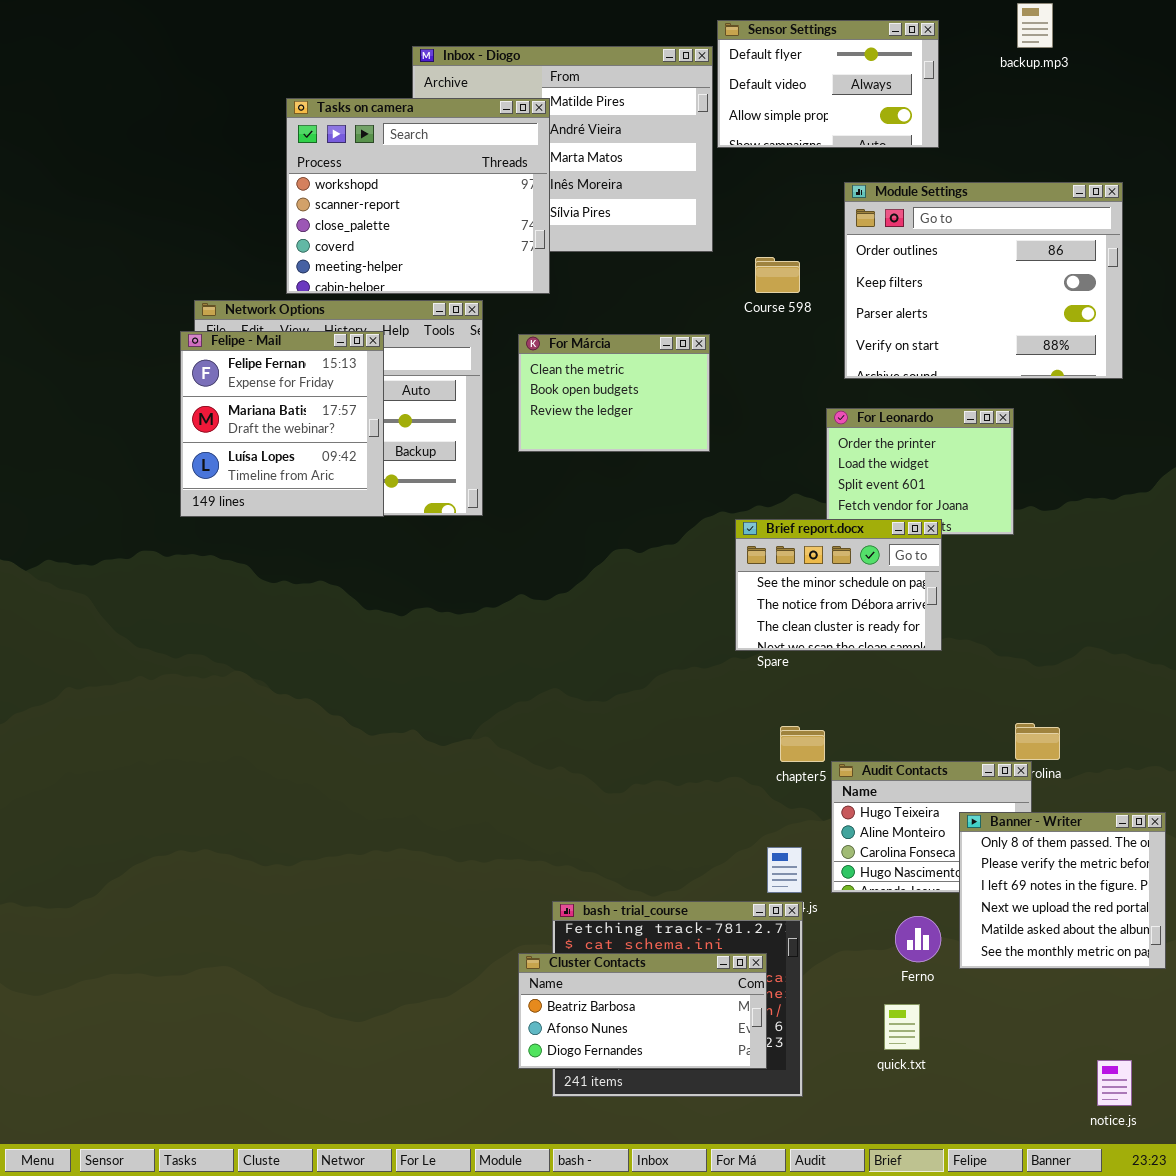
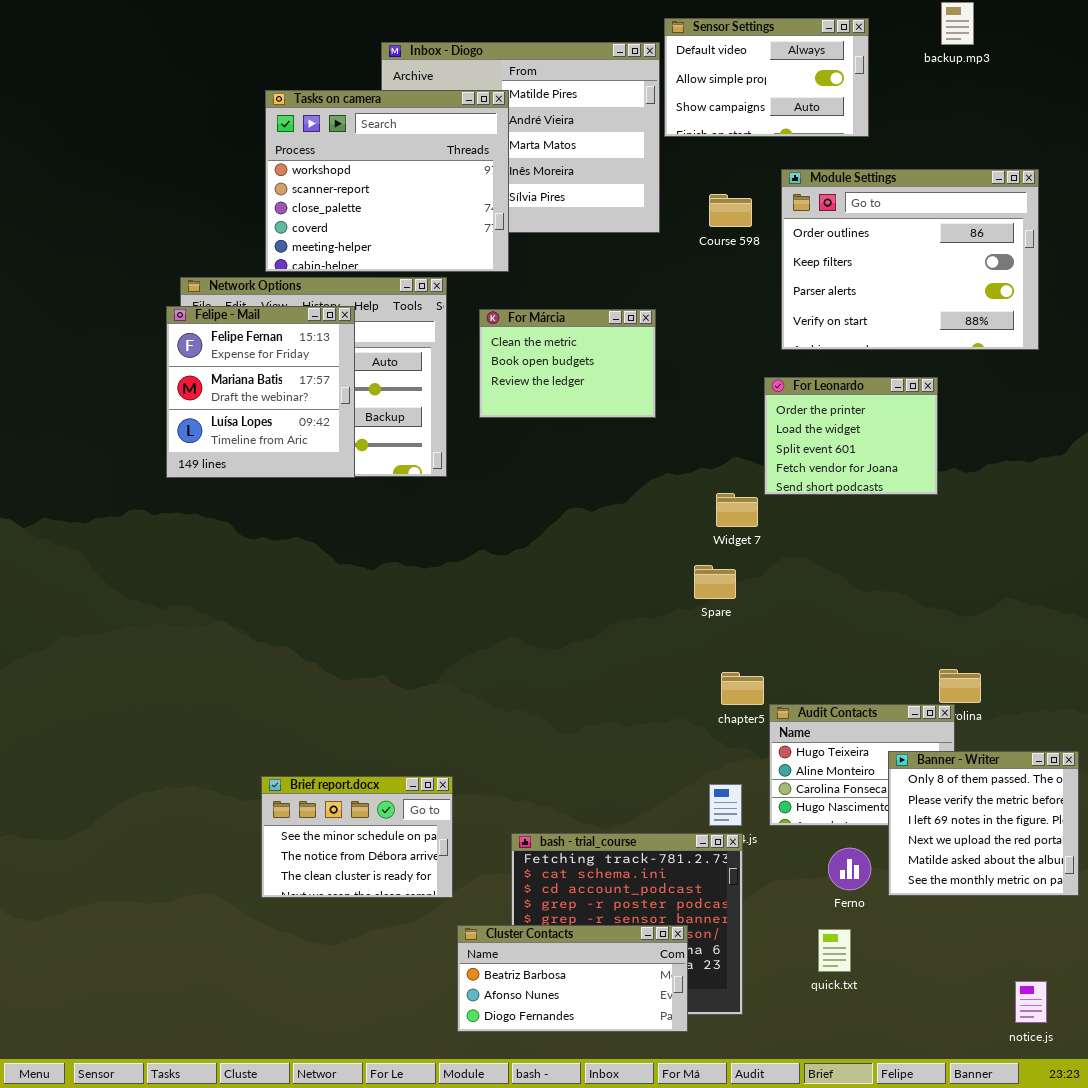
Sensor Settings: [717,20,939,148] -> [664,18,869,137], scrolled down 1 row
Course 598: [755,257,800,293] -> [709,194,752,227], moved
Brief report.docx: [735,519,942,651] -> [261,776,453,898], moved
Cluster Contacts: [518,953,767,1069] -> [457,925,688,1032], moved

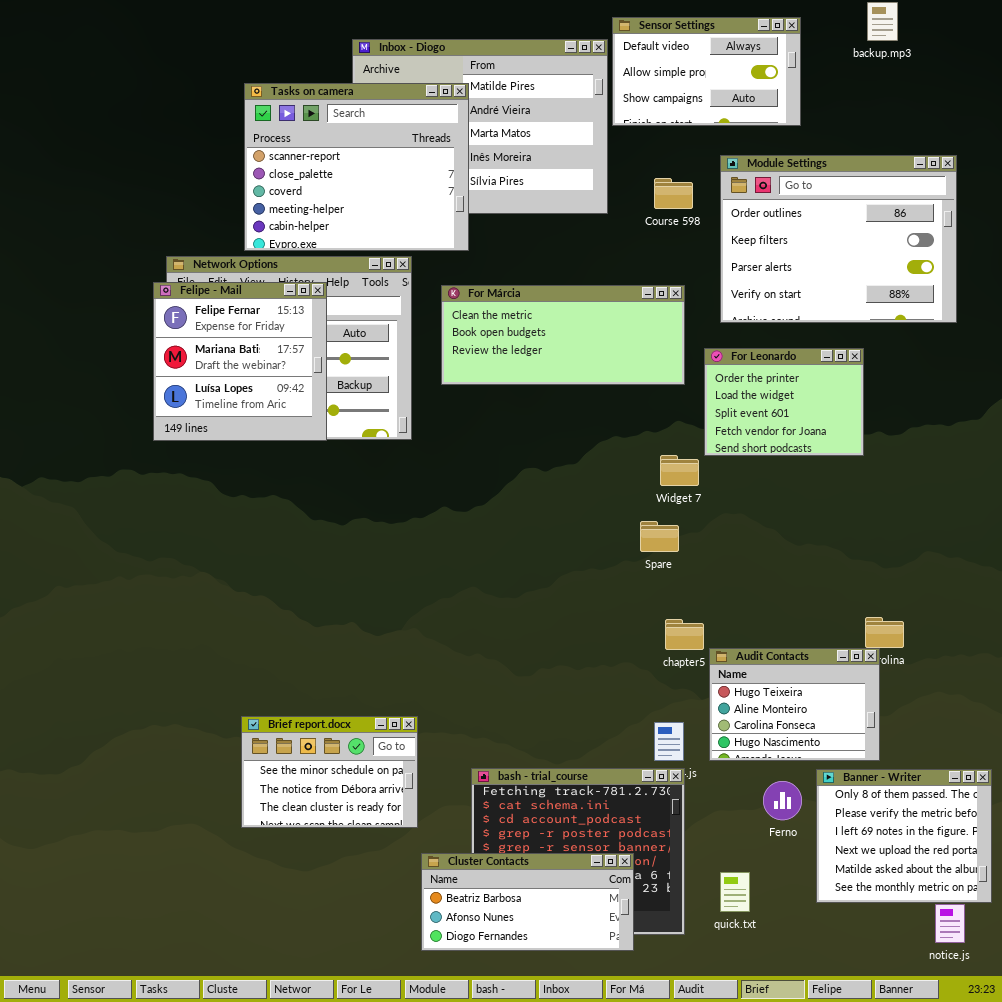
Tasks on camera: [265,90,509,272] -> [244,83,469,251], scrolled down 1 row
For Márcia: [479,309,656,418] -> [441,285,685,385], resized
Banner - Writer: [888,751,1079,896] -> [816,769,992,903], moved
quick.txt: [818,929,851,972] -> [720,872,750,912], moved

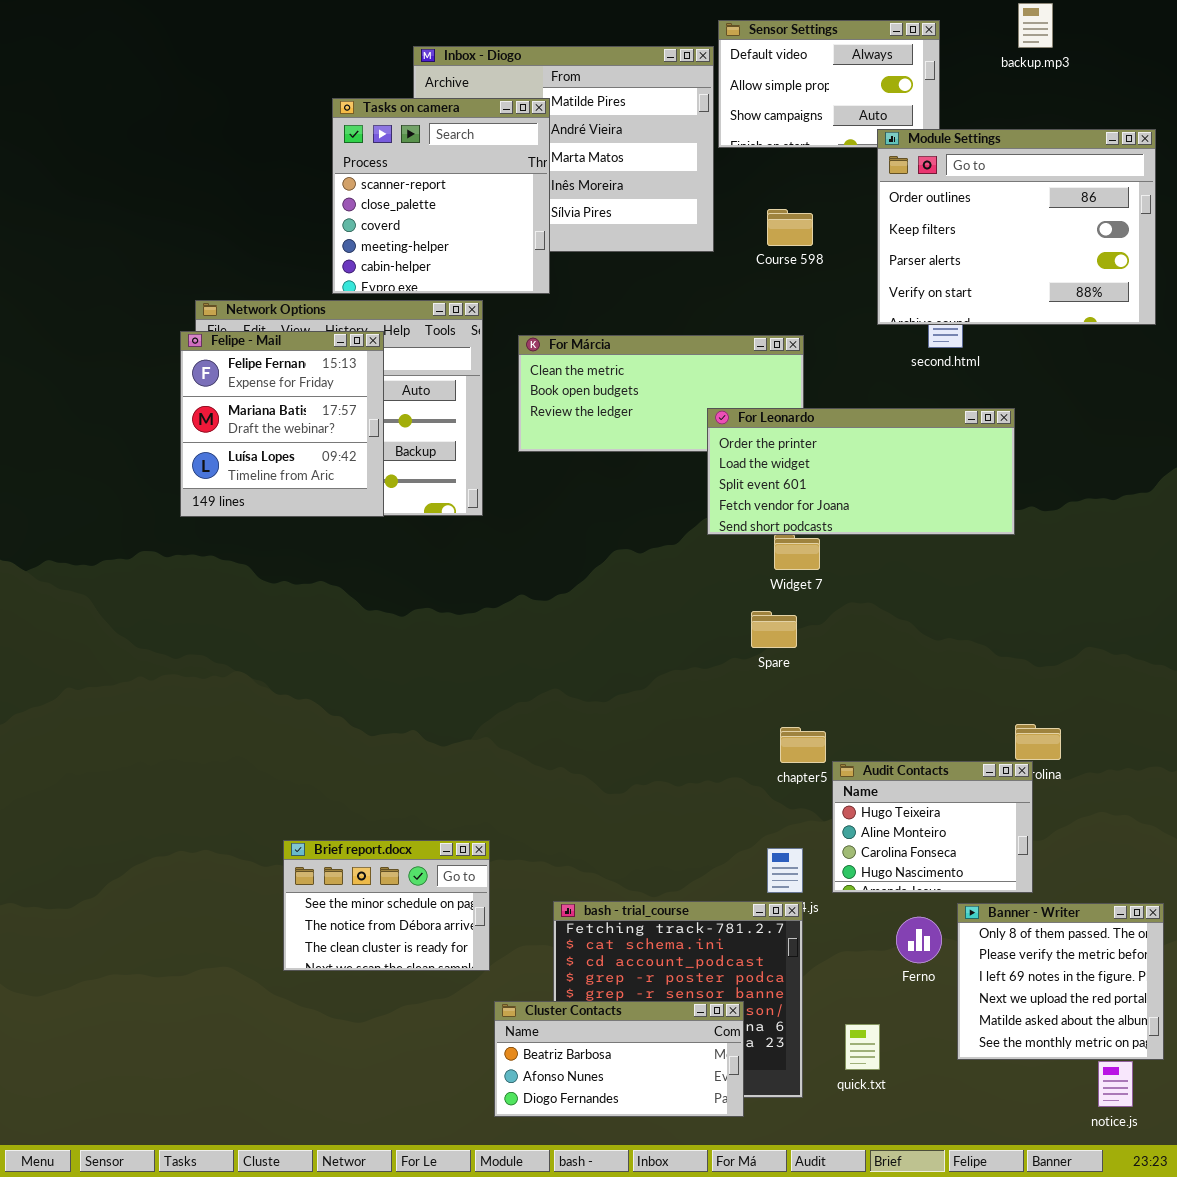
Tasks on camera: [244,83,469,251] -> [332,98,550,294], resized
Module Settings: [720,155,957,323] -> [877,129,1156,325], moved
For Leonardo: [704,348,864,456] -> [707,408,1015,535], resized

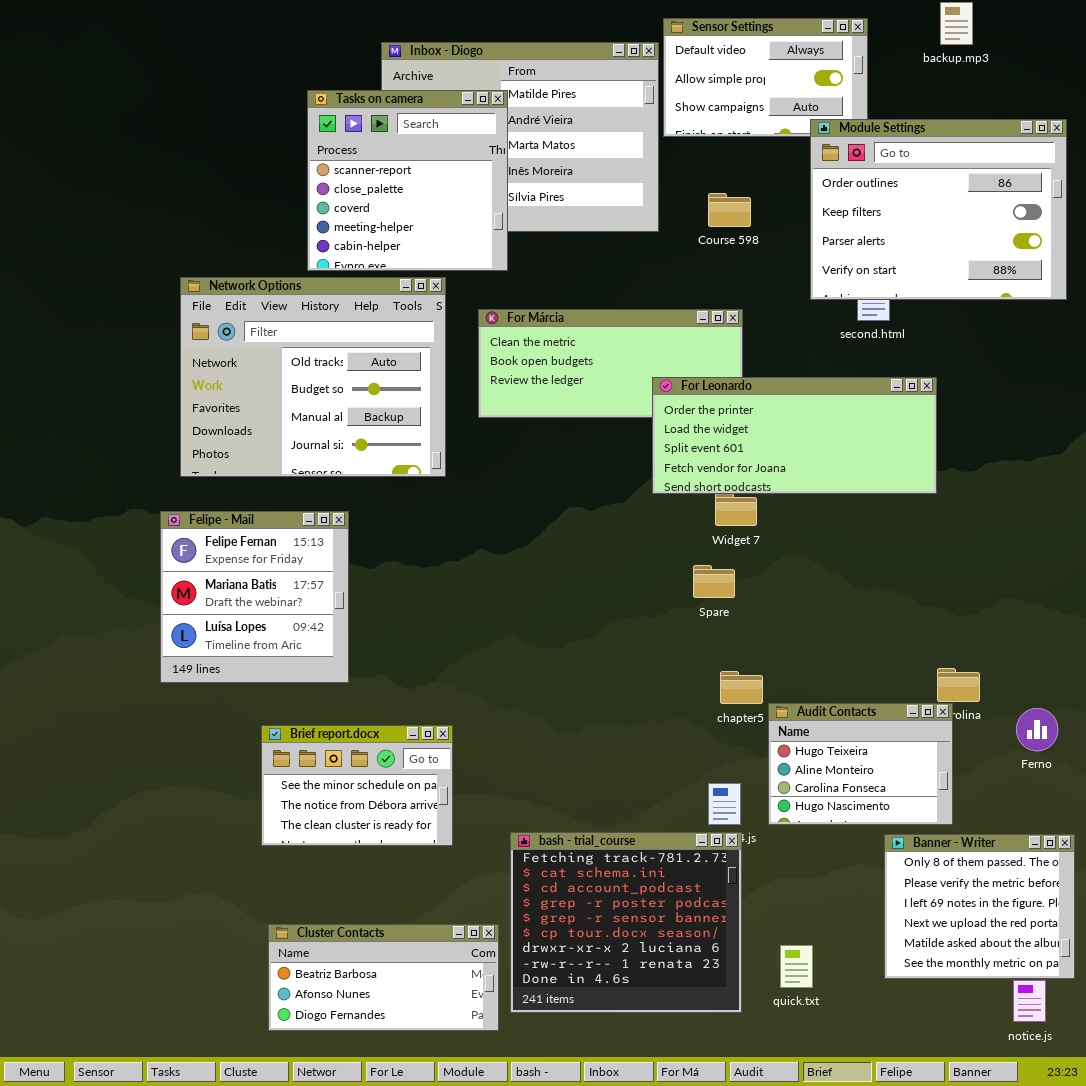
Felipe - Mail: [180,331,384,517] -> [160,511,349,683], moved
Brief report.docx: [283,840,490,971] -> [261,725,453,846], moved
Ferno: [896,917,942,963] -> [1016,708,1058,751], moved
Cluster Contacts: [494,1001,744,1117] -> [268,924,499,1031], moved

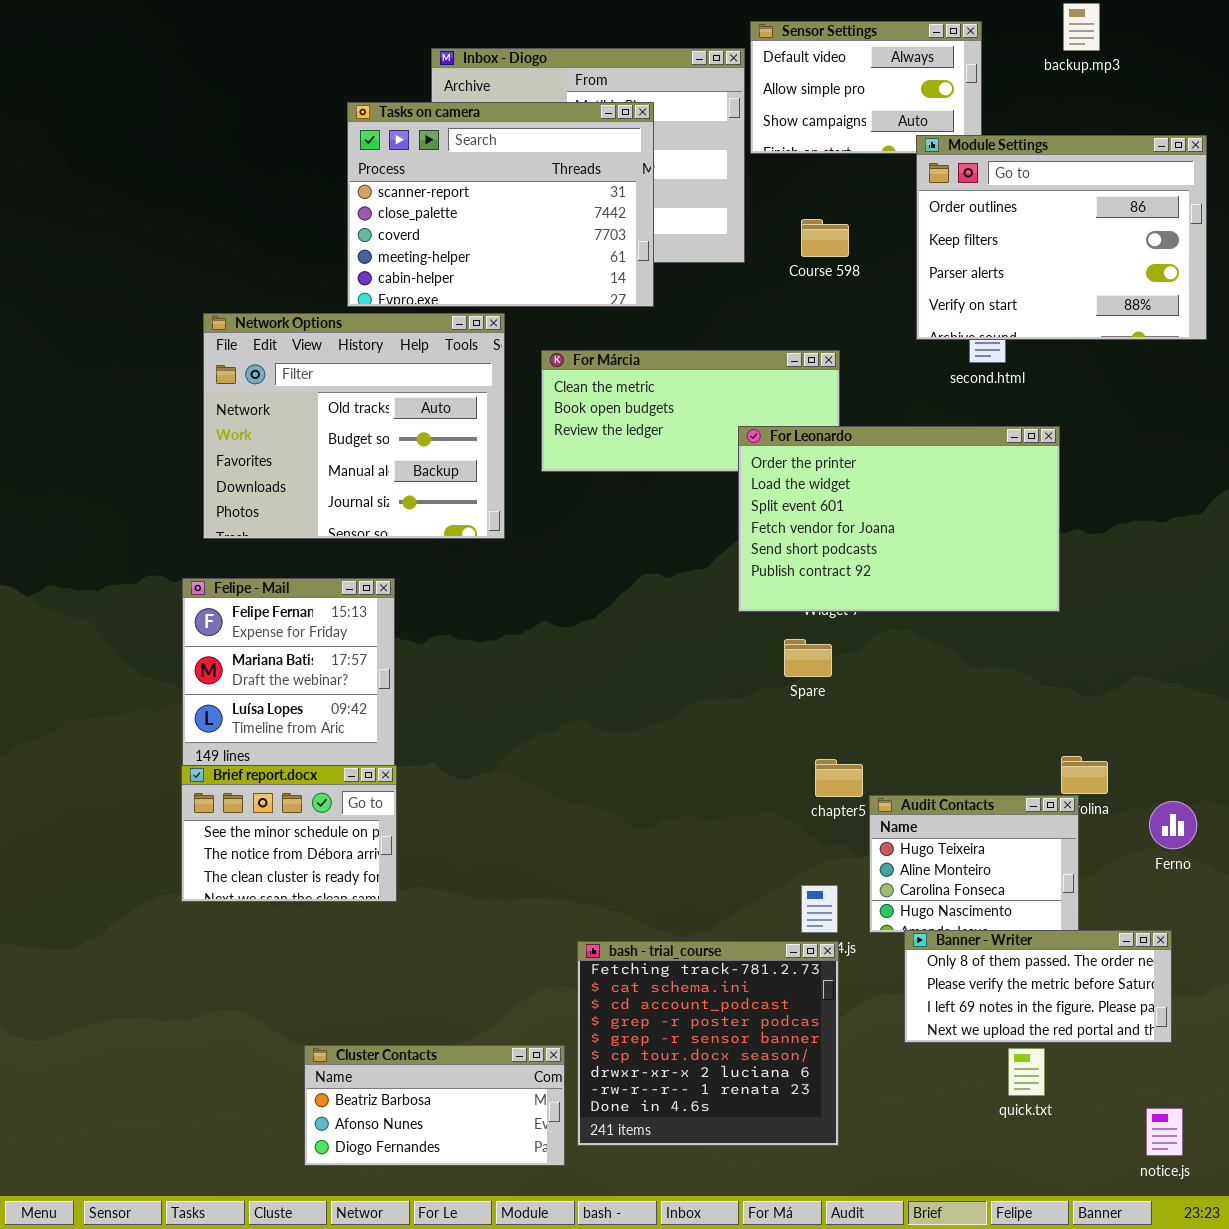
Tasks on camera: [307,90,508,271] -> [347,102,654,307], resized
For Leonardo: [652,377,937,494] -> [738,426,1060,612], resized
Brief report.docx: [261,725,453,846] -> [181,765,397,902], moved
Banner - Writer: [884,834,1075,979] -> [904,930,1172,1043], moved, resized
quick.txt: [780,945,813,988] -> [1008,1048,1045,1096], moved

